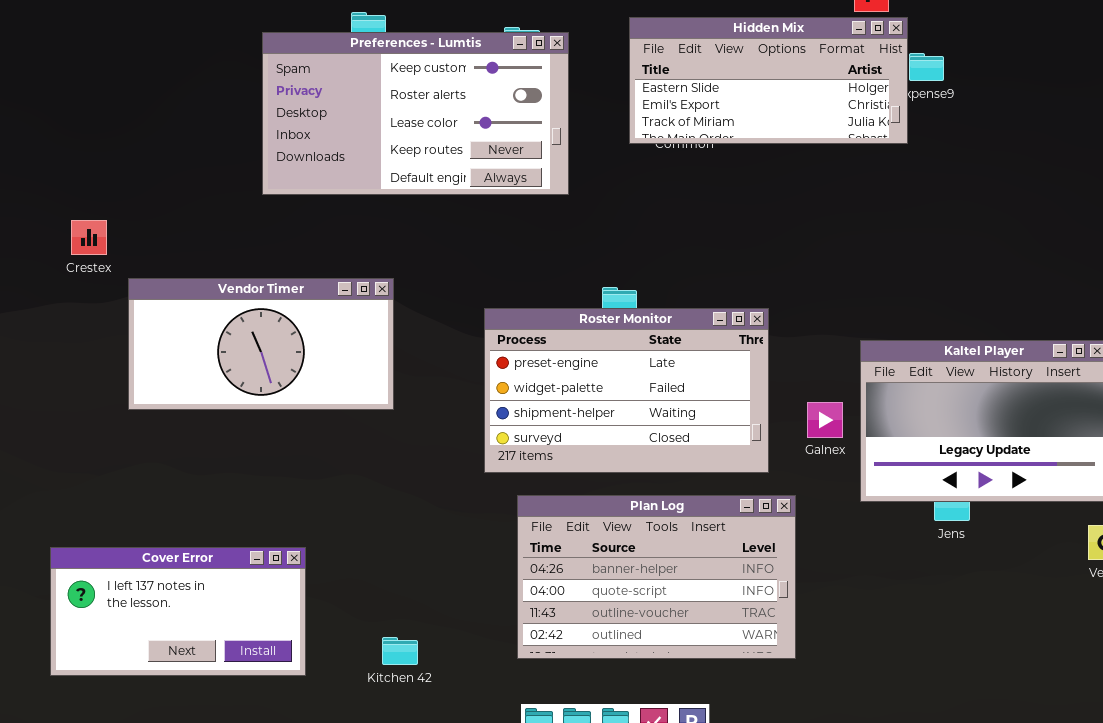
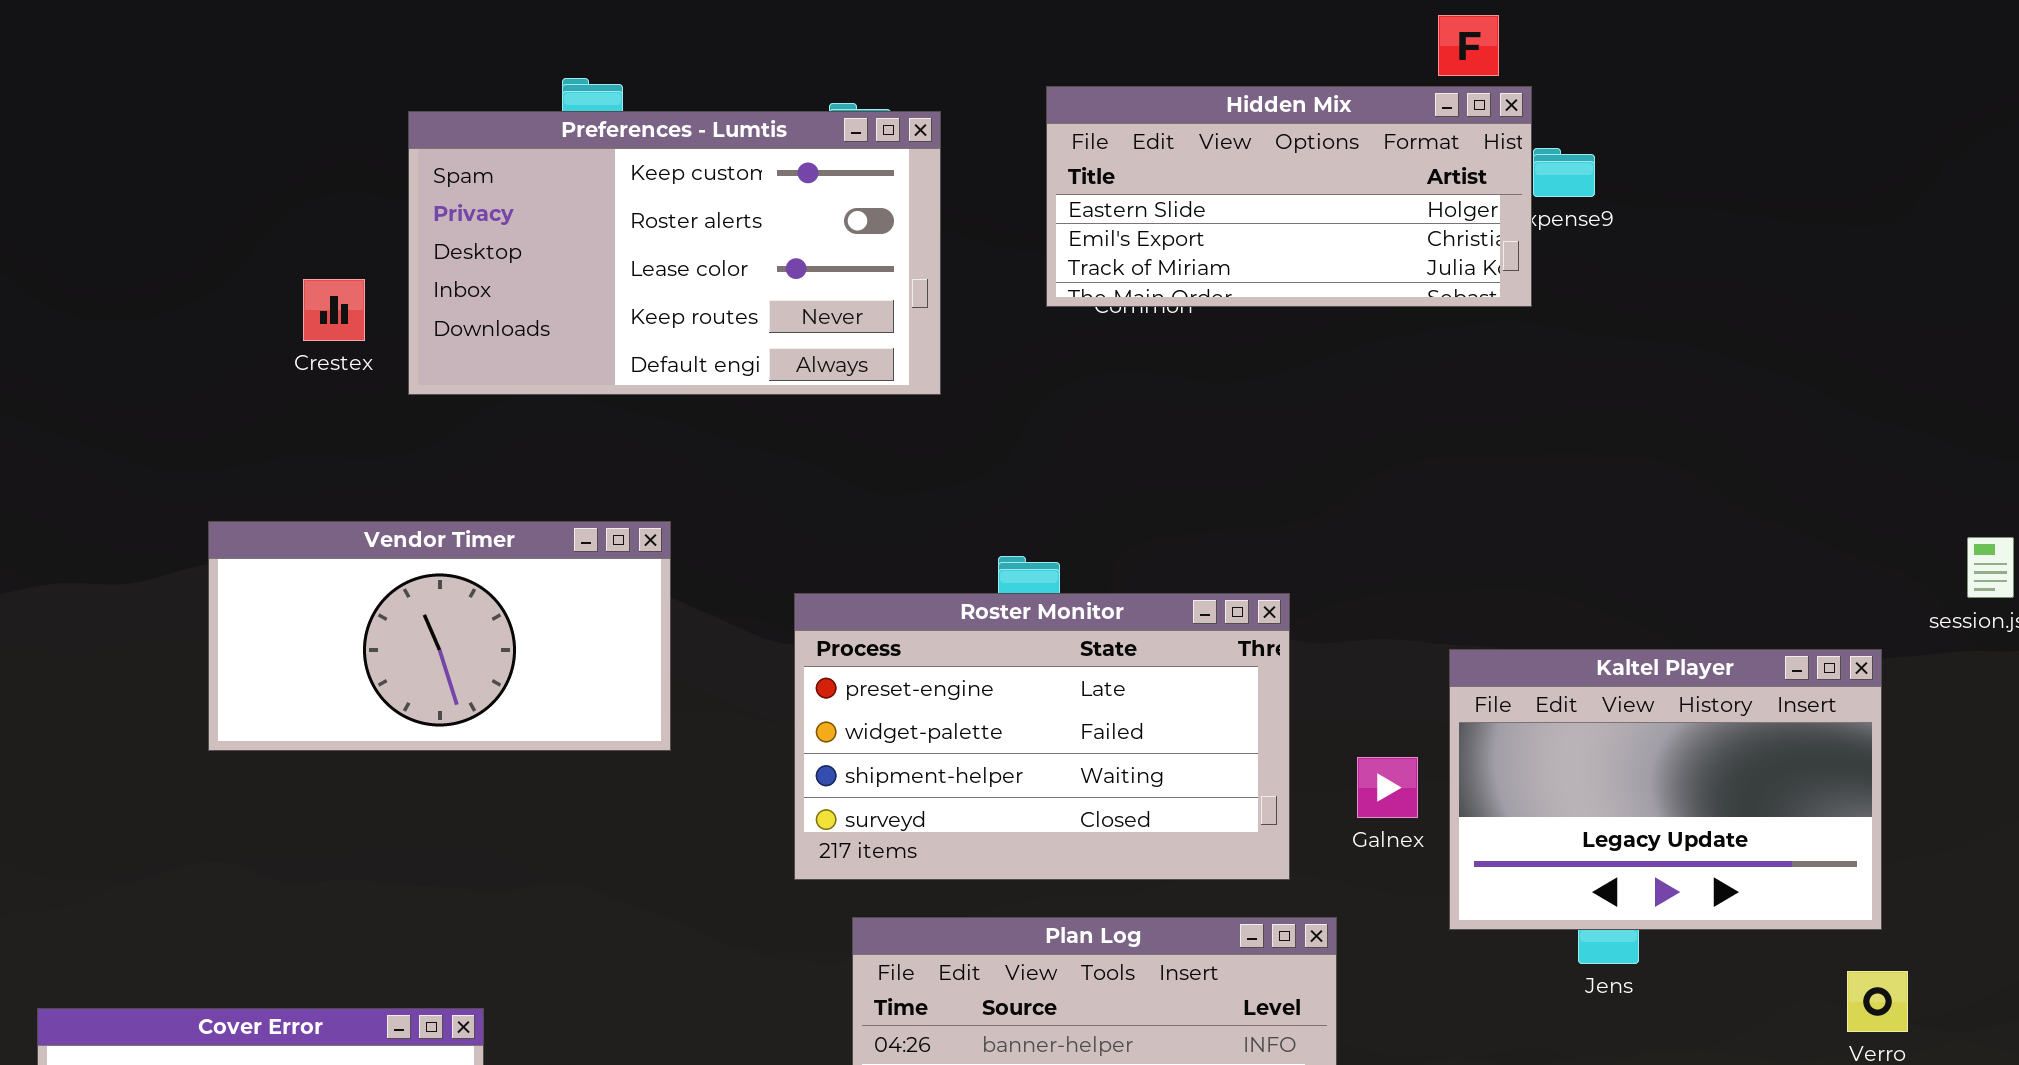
Crestex: [71,220,107,255] -> [303,279,365,341], moved
Vendor Timer: [128,278,394,410] -> [208,521,671,751], moved

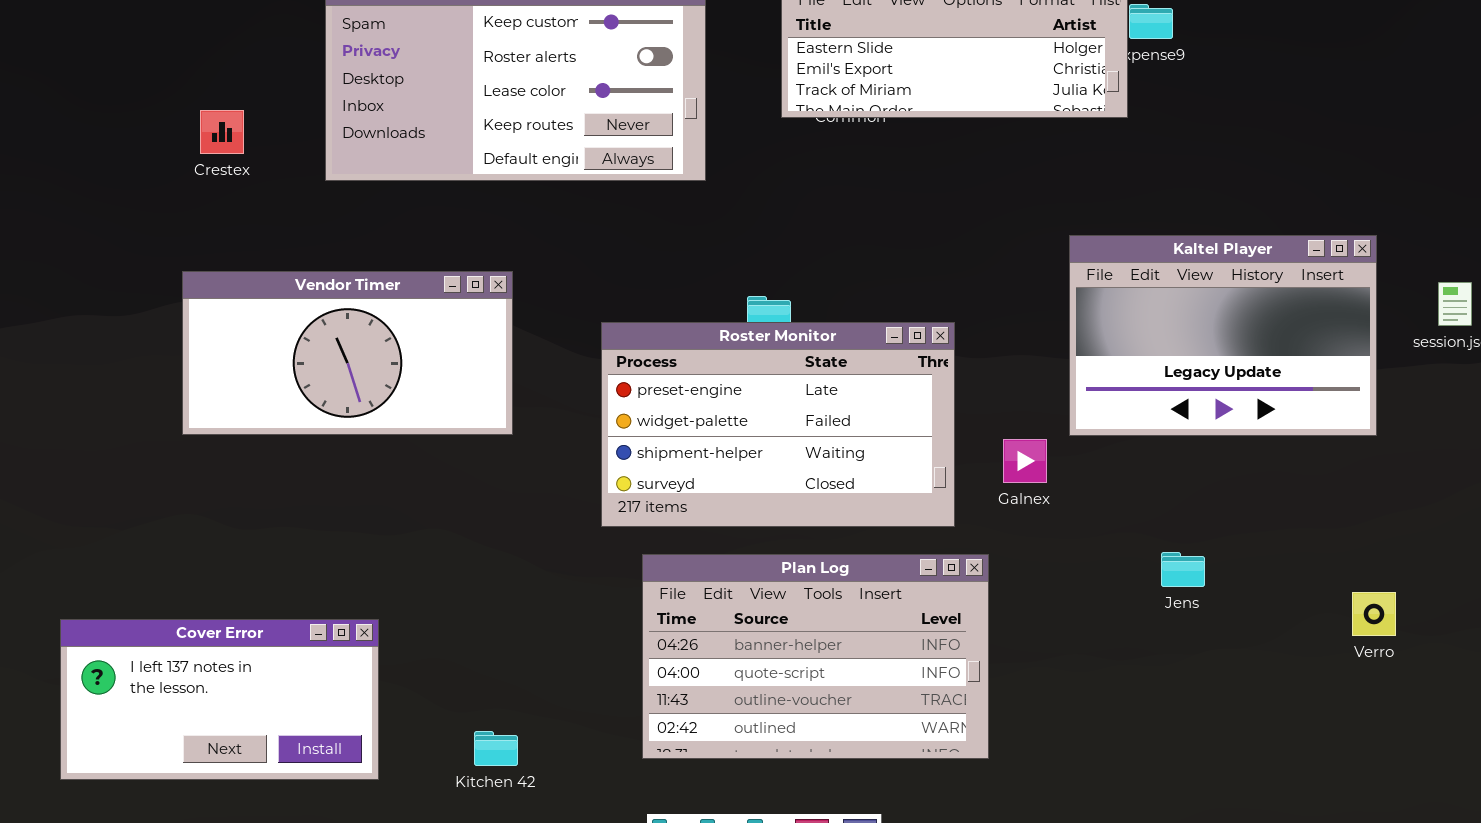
Crestex: [303,279,365,341] -> [200,110,244,154], moved
Kaltel Player: [1449,649,1882,930] -> [1069,235,1377,436], moved

